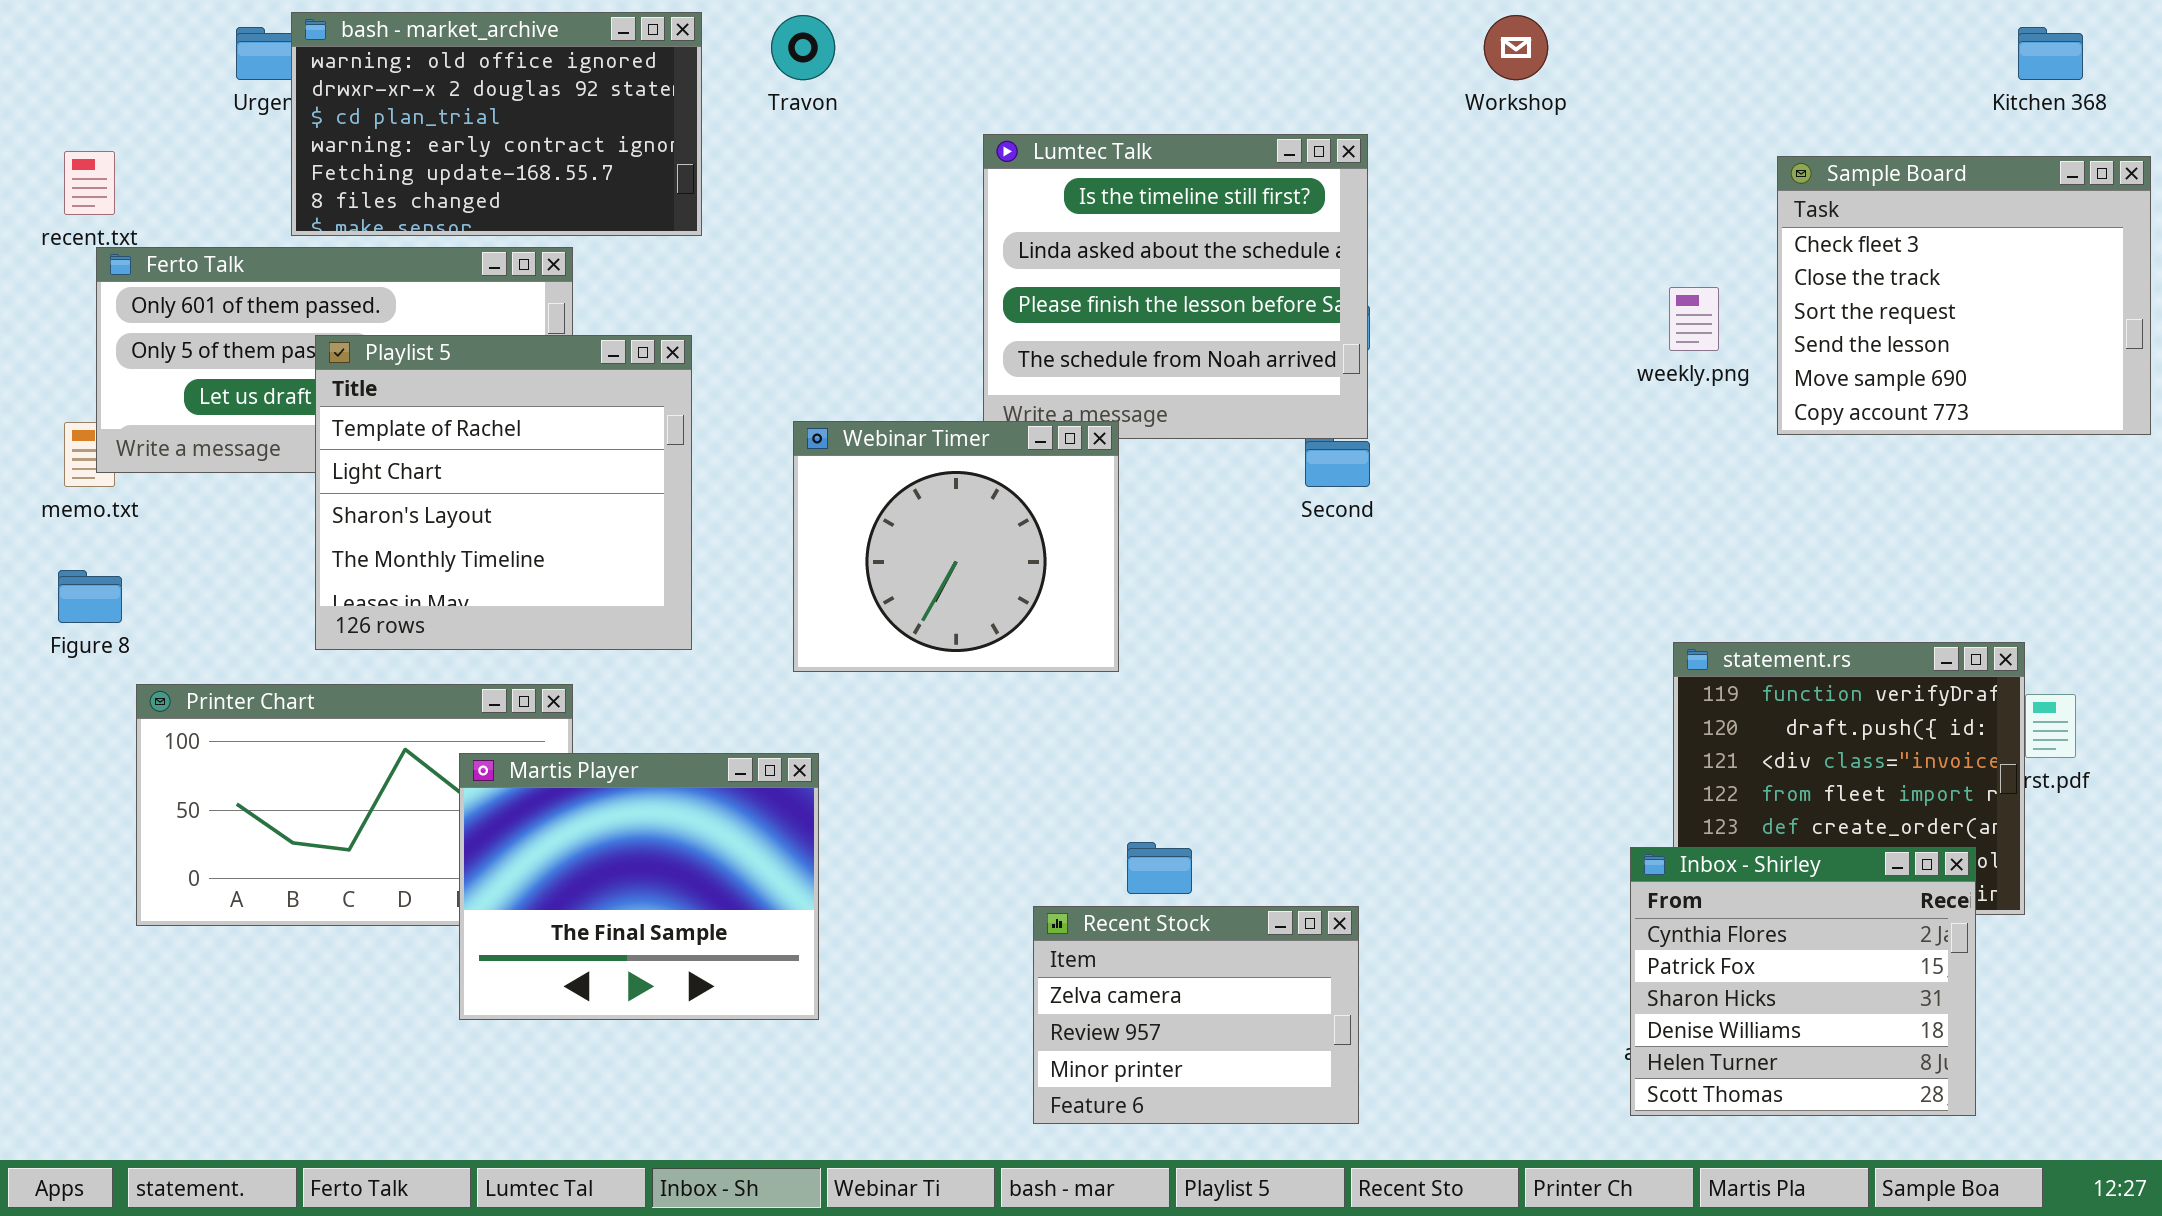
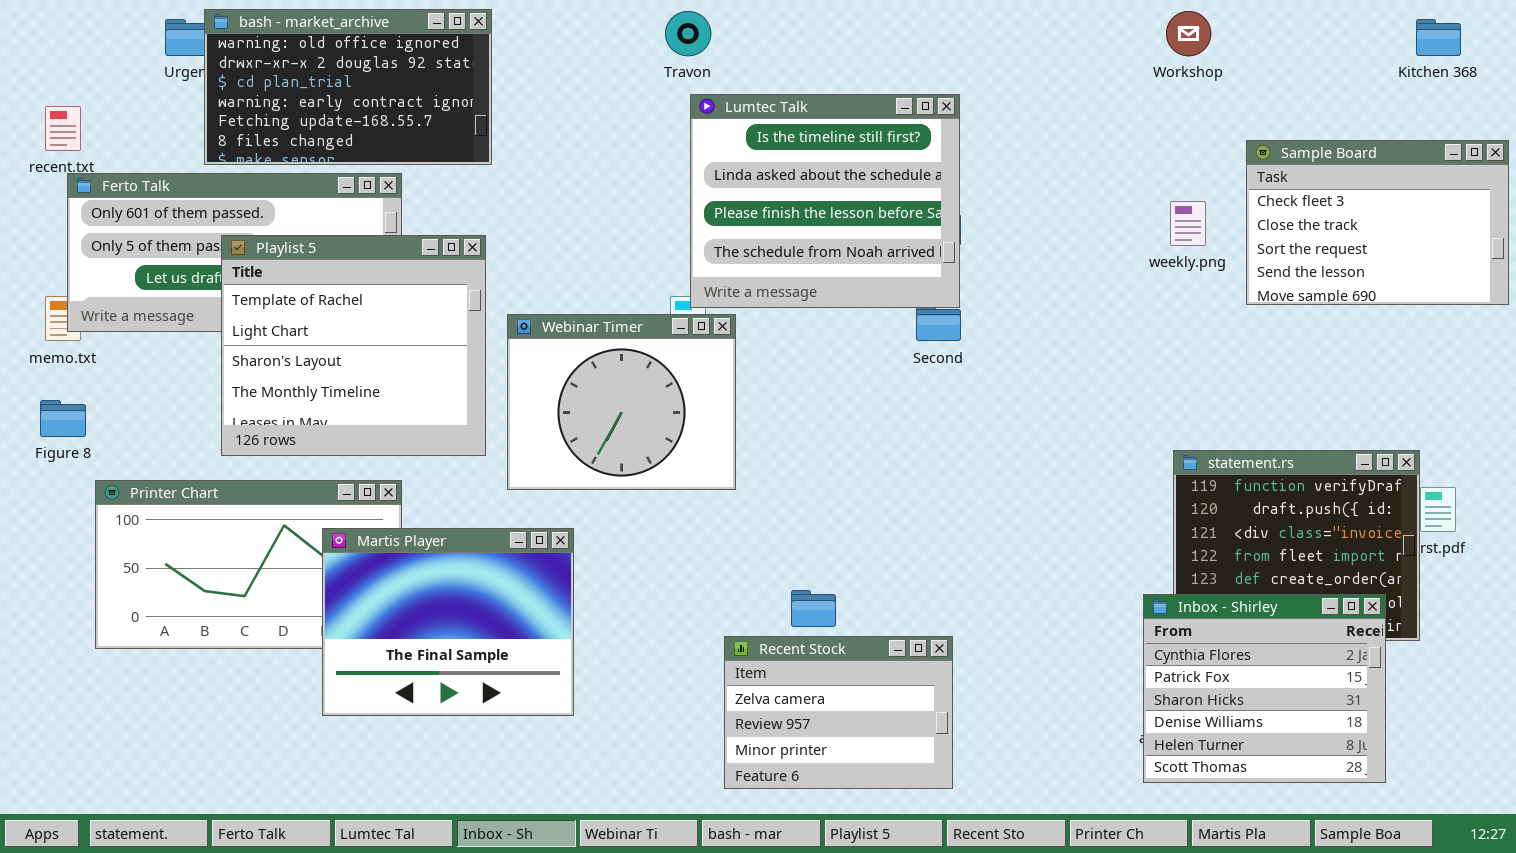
Travon: [771,15,835,80] -> [665,11,711,56], moved
Workshop: [1484,15,1548,80] -> [1166,11,1211,56], moved
Sample Board: [1777,156,2151,435] -> [1246,140,1509,305], resized
Webinar Timer: [793,421,1119,672] -> [507,314,736,490], moved

